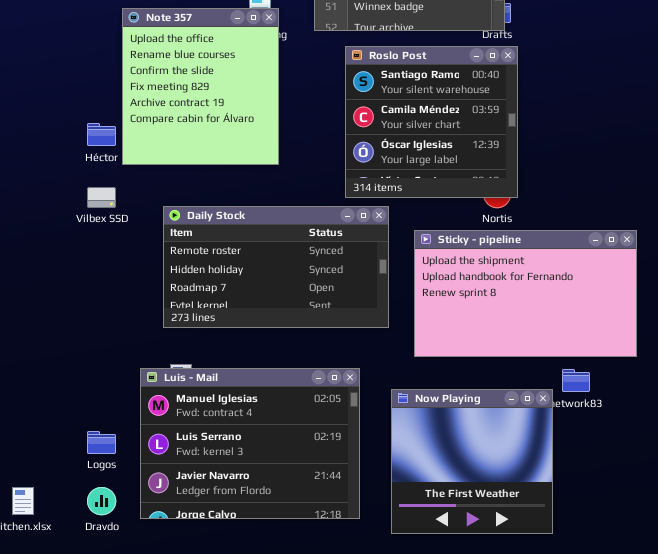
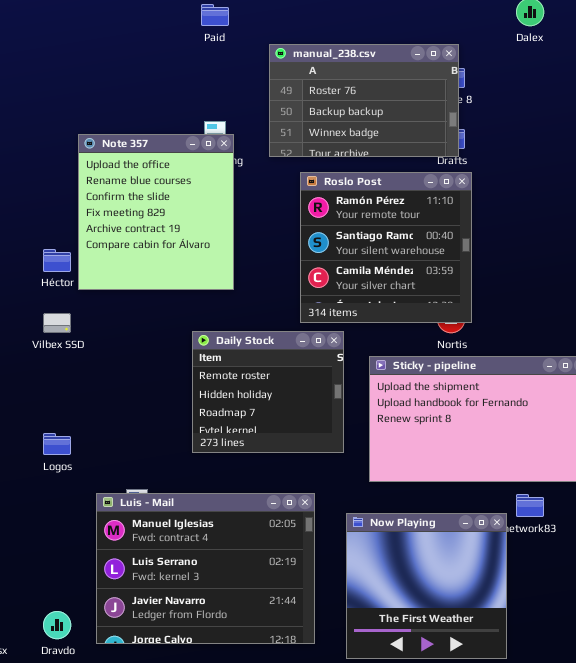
Roslo Post: [345,46,518,198] -> [300,172,472,323], scrolled up 1 row
Daily Stock: [163,206,389,328] -> [192,331,344,453], resized
Logos: [87,431,116,454] -> [43,433,71,455], moved

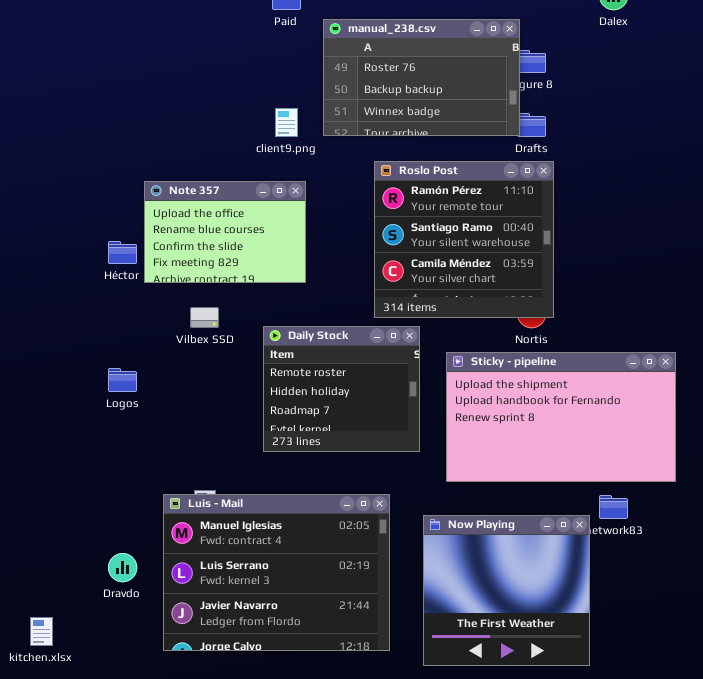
manual_238.csv: [269,44,459,157] -> [323,19,520,136], moved
Note 357: [78,134,234,290] -> [144,181,306,283], resized
Vilbex SSD: [43,313,71,333] -> [190,307,219,328], moved
Logos: [43,433,71,455] -> [108,368,137,392], moved
Dravdo: [43,611,71,639] -> [108,553,137,582], moved

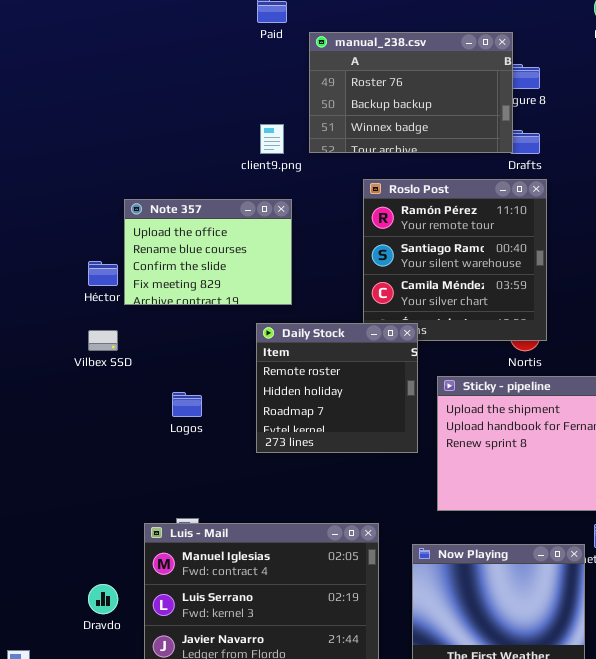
Vilbex SSD: [190,307,219,328] -> [88,330,118,351], moved
Daily Stock: [263,326,420,452] -> [256,323,418,453], moved
Logos: [108,368,137,392] -> [172,392,202,417], moved

